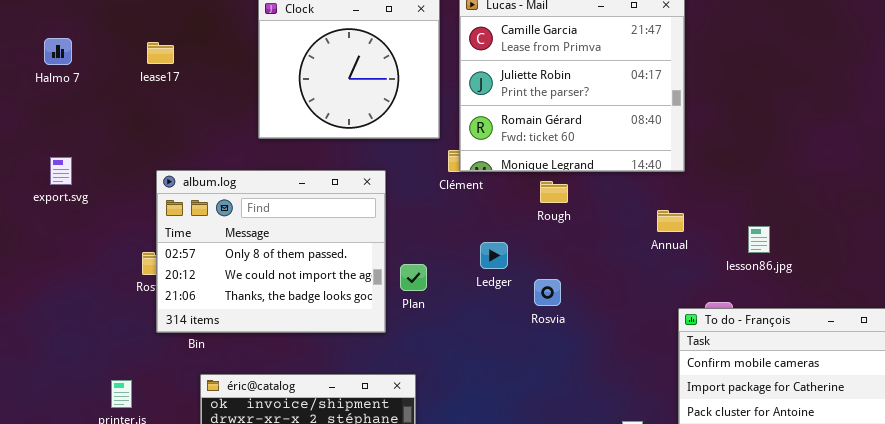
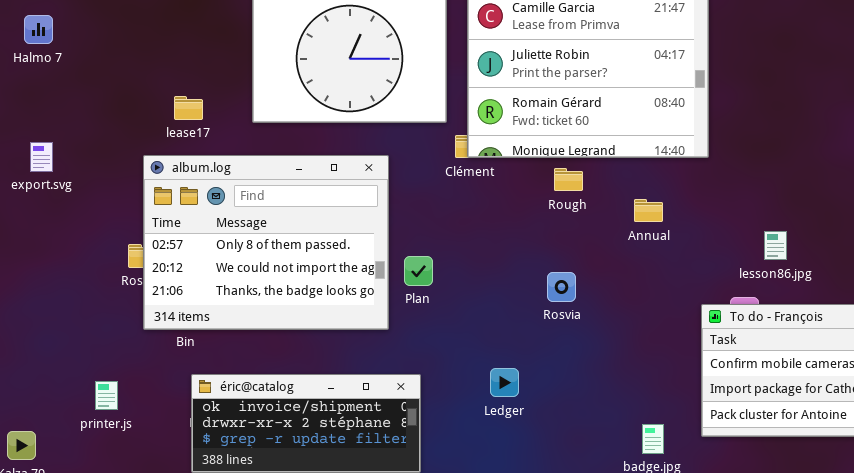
lease17: [147,42,174,64] -> [174,96,203,120], moved
Annual: [657,210,684,232] -> [634,199,663,222], moved
lesson86.jpg: [748,226,770,253] -> [764,231,787,260], moved
Ledger: [480,242,508,269] -> [490,368,519,397], moved

